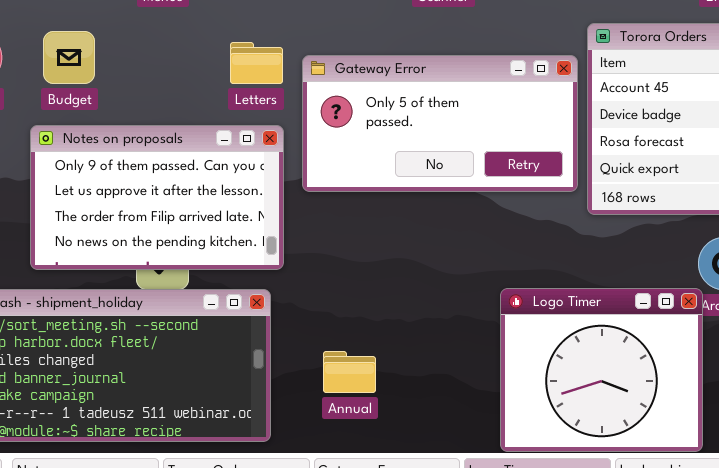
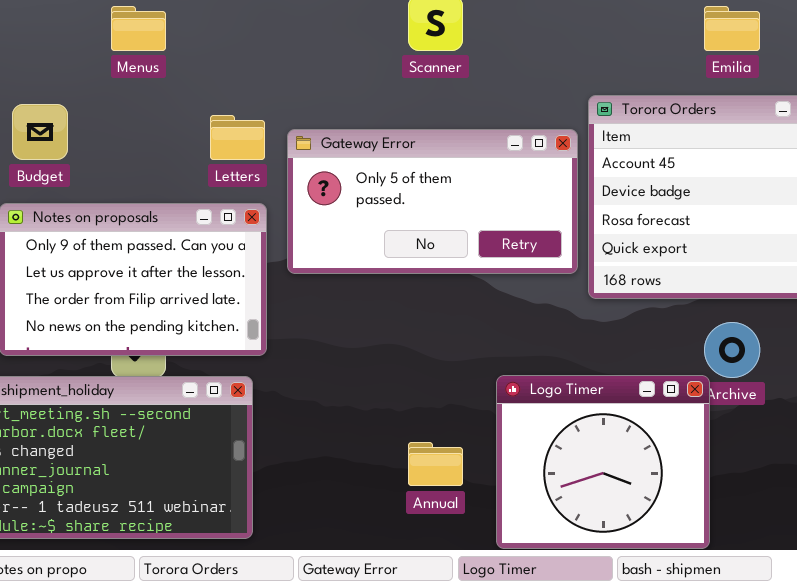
Annual: [323,351,376,393] -> [408,442,463,486], moved

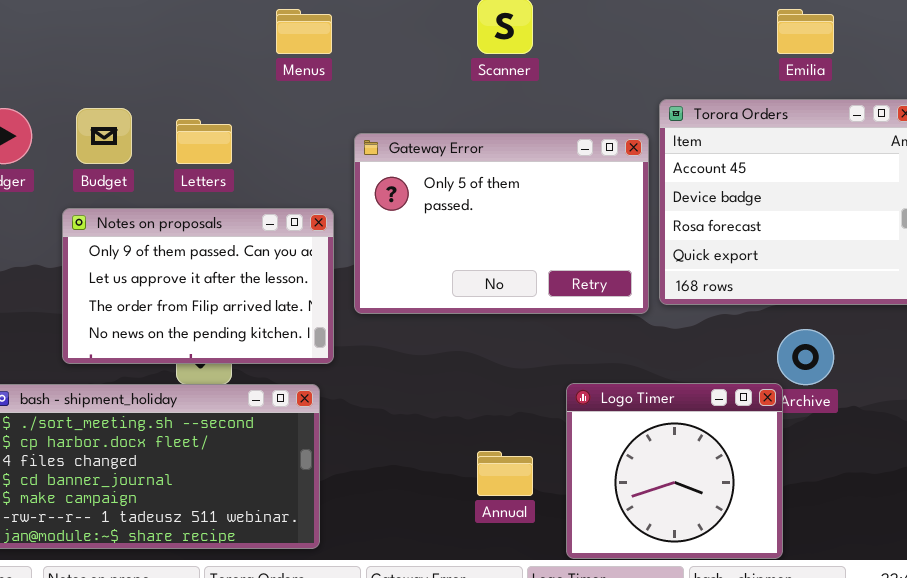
Menus: [111,6,166,51] -> [276,9,332,54], moved
Letters: [210,115,265,160] -> [176,119,232,164], moved
Gateway Error: [287,129,578,274] -> [354,133,649,314], resized

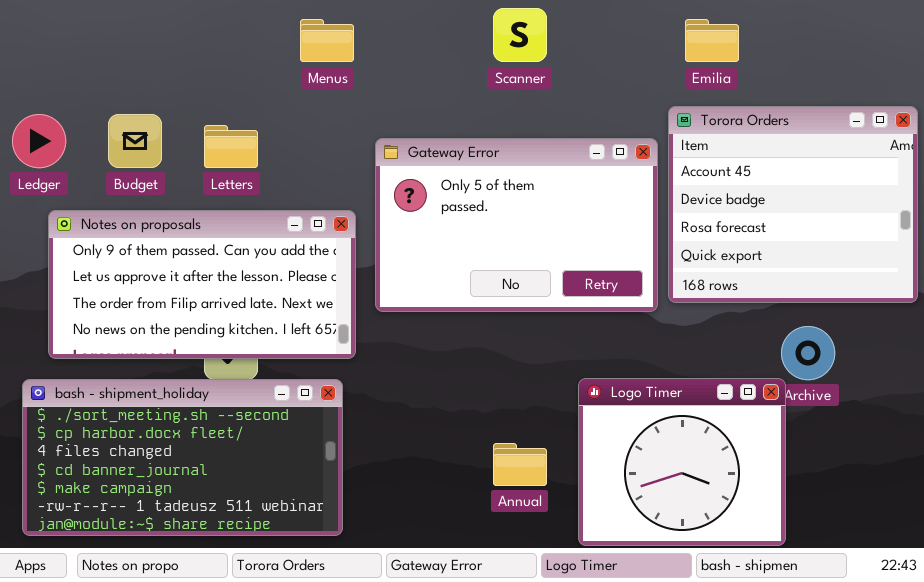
Emilia: [777,9,834,54] -> [685,19,739,62], moved
Notes on proposals: [62,208,334,364] -> [48,210,356,359], resized

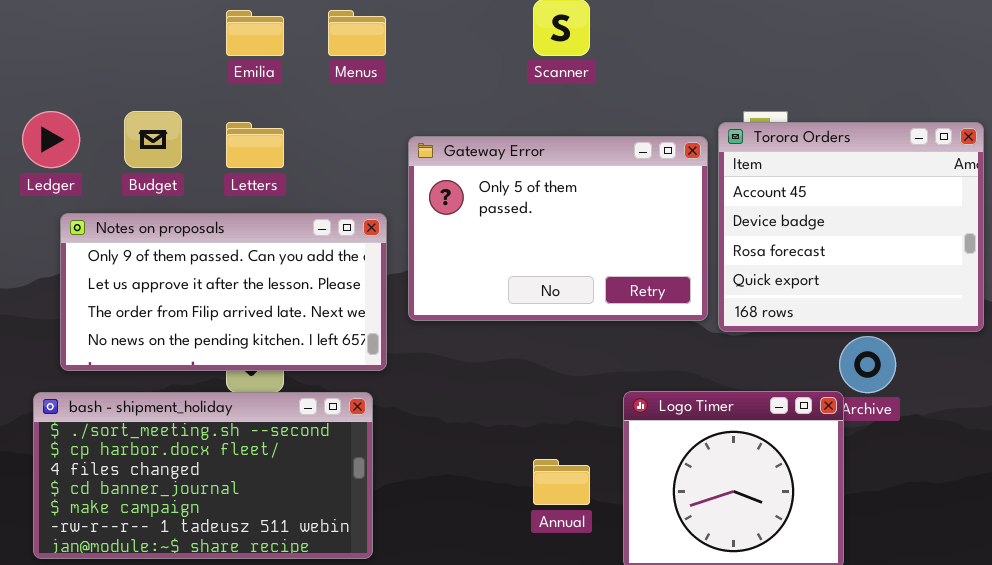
Emilia: [685,19,739,62] -> [226,10,284,56], moved
Torora Orders: [668,106,918,303] -> [718,122,984,332], moved

